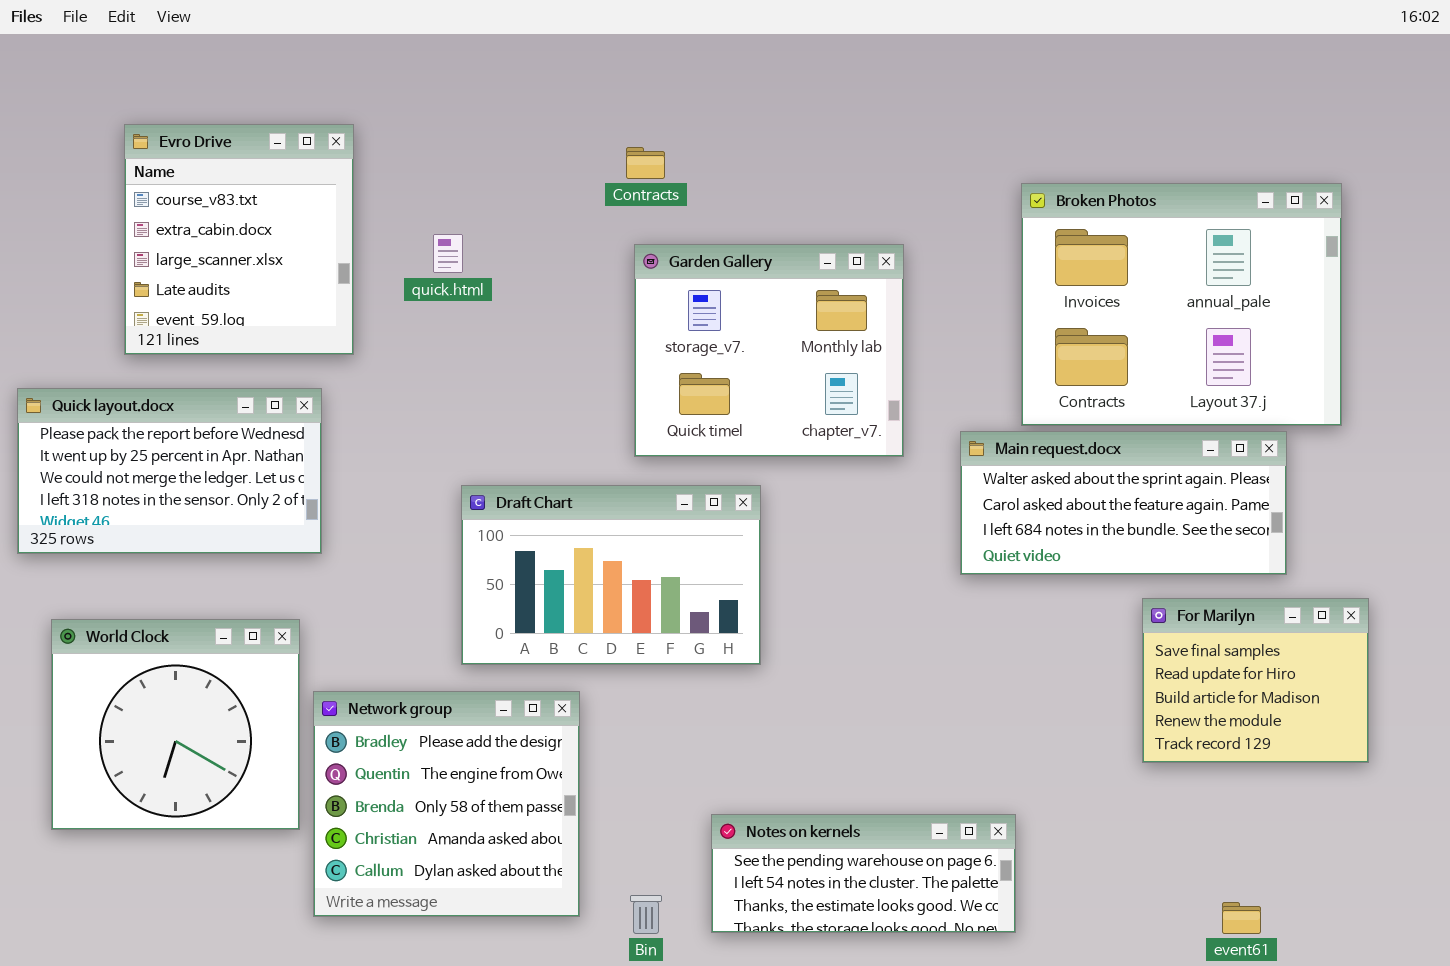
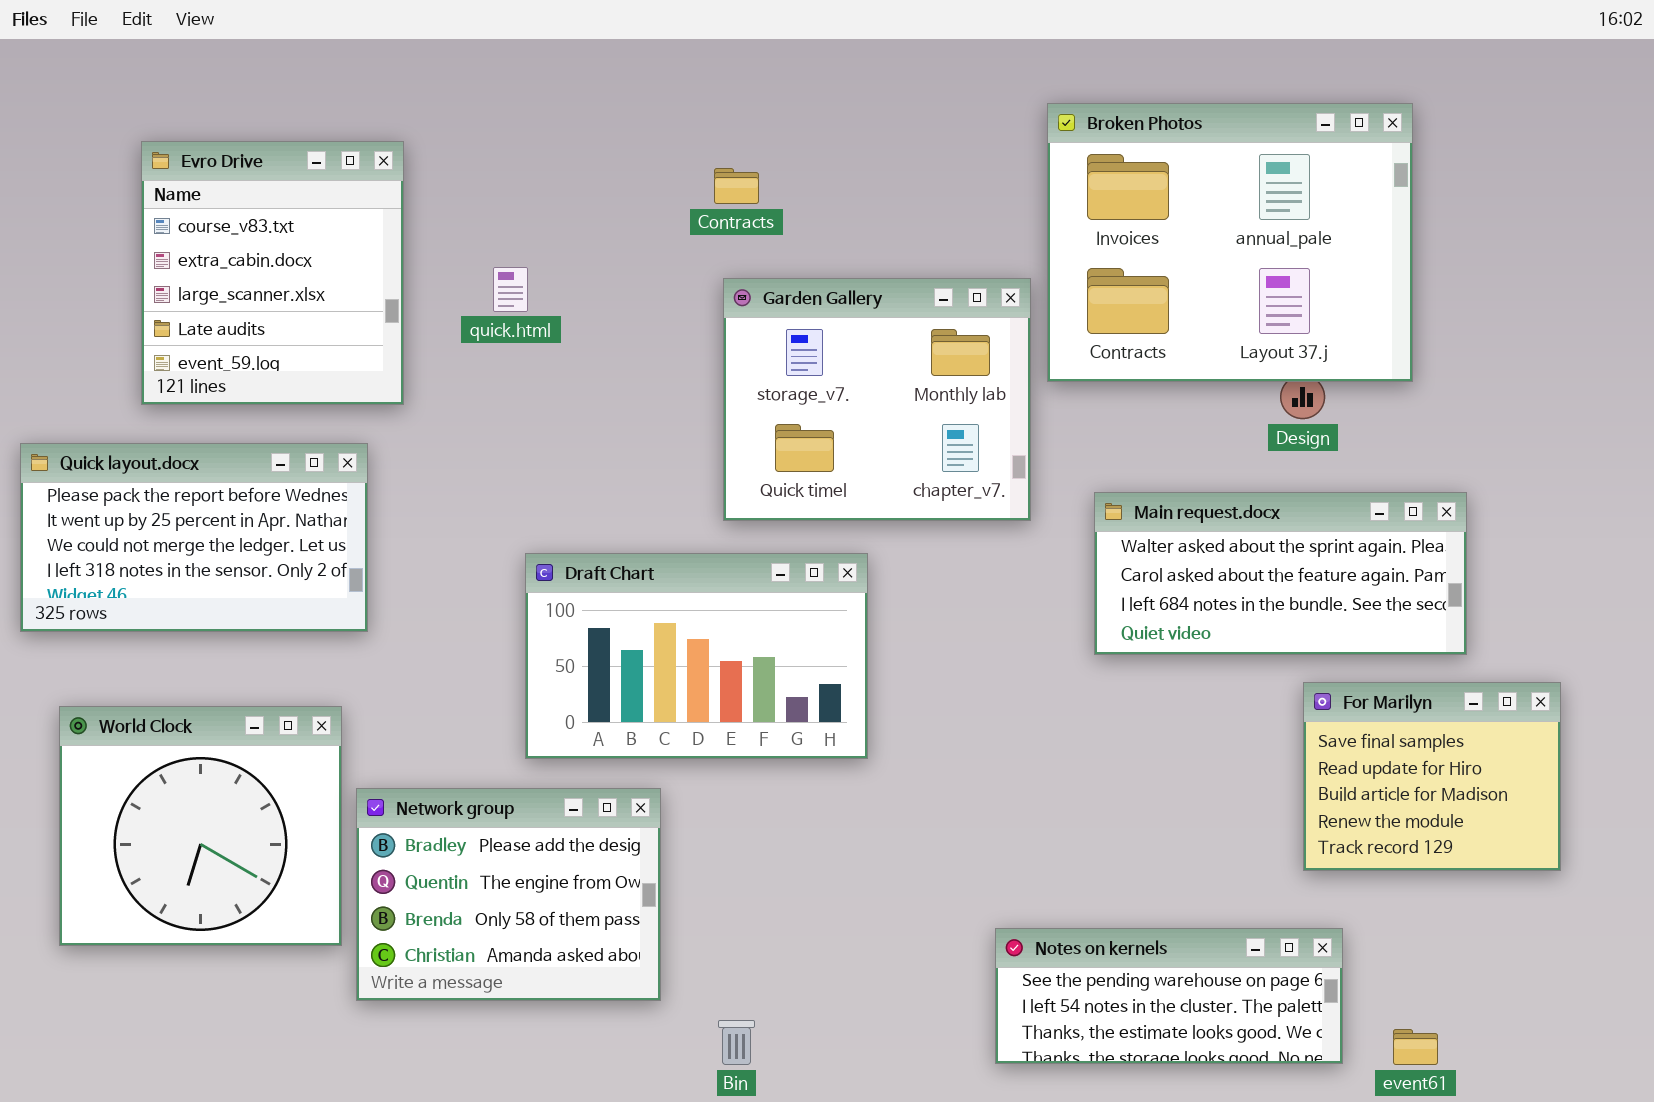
Broken Photos: [1021,183,1342,426] -> [1047,103,1413,382], moved
Network group: [313,691,580,917] -> [356,788,661,1001], resized
Notes on kernels: [711,814,1016,933] -> [995,928,1343,1064], moved

